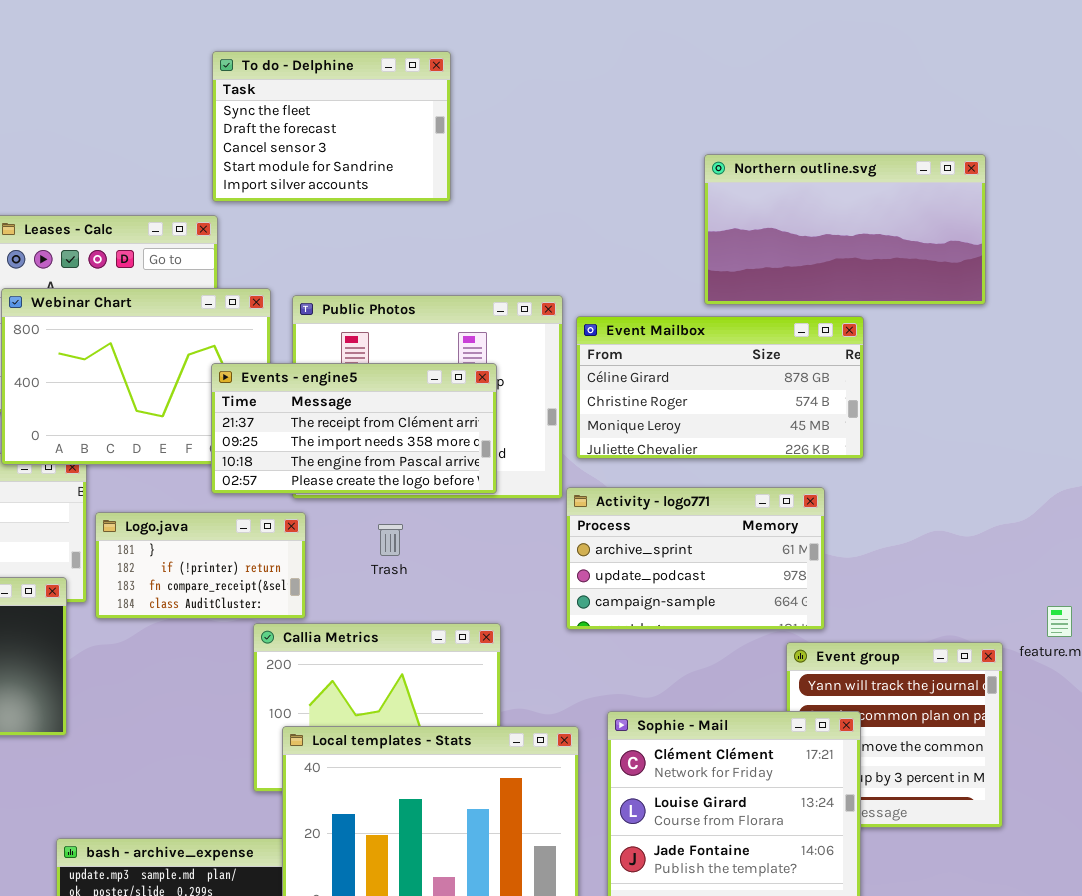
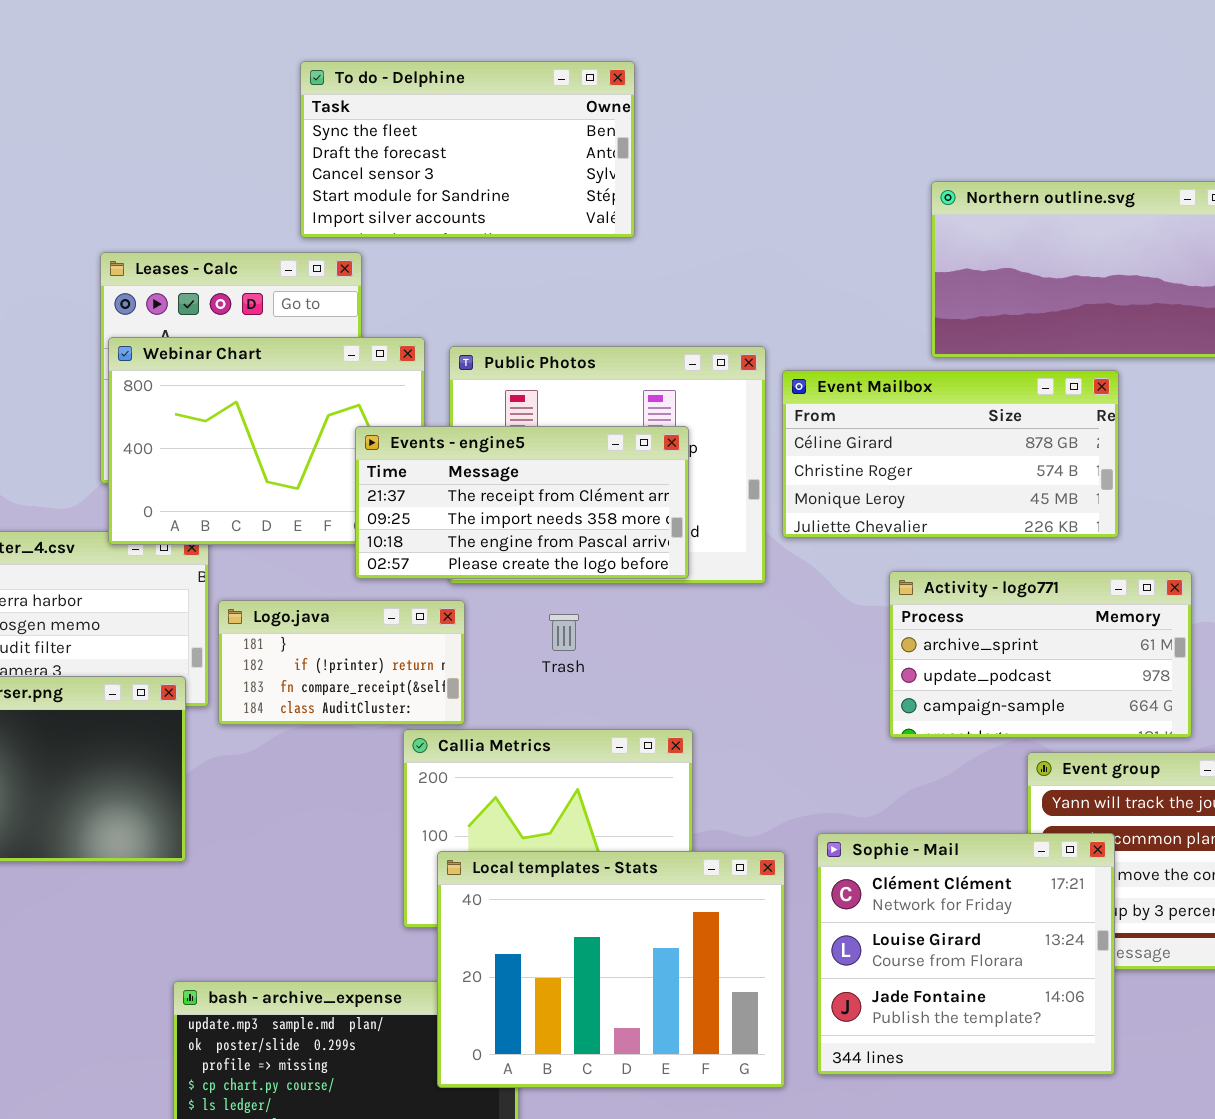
To do - Delphine: [212,51,451,202] -> [300,61,635,238], resized
Activity - logo771: [566,487,825,630] -> [889,571,1192,738], moved

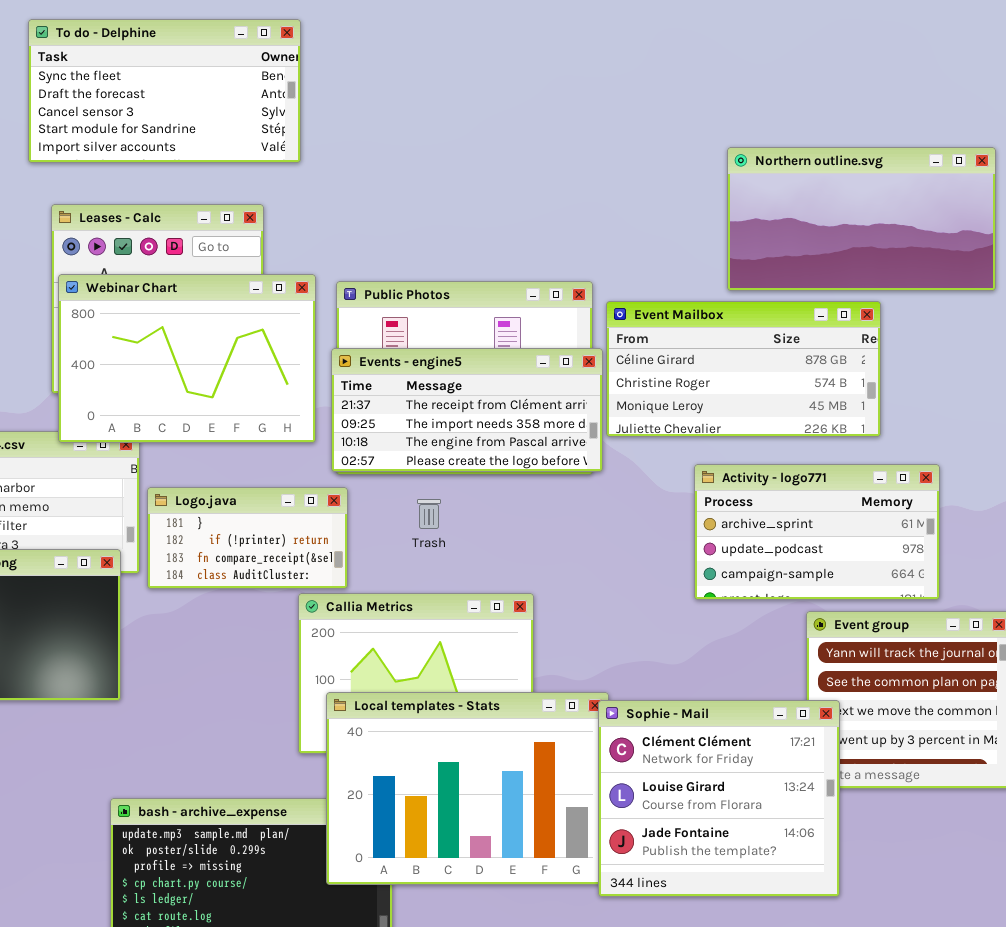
To do - Delphine: [300,61,635,238] -> [28,19,301,163], moved
Events - engine5: [355,426,689,579] -> [331,348,603,472], moved
Sophie - Mail: [817,833,1115,1075] -> [598,700,840,897], moved

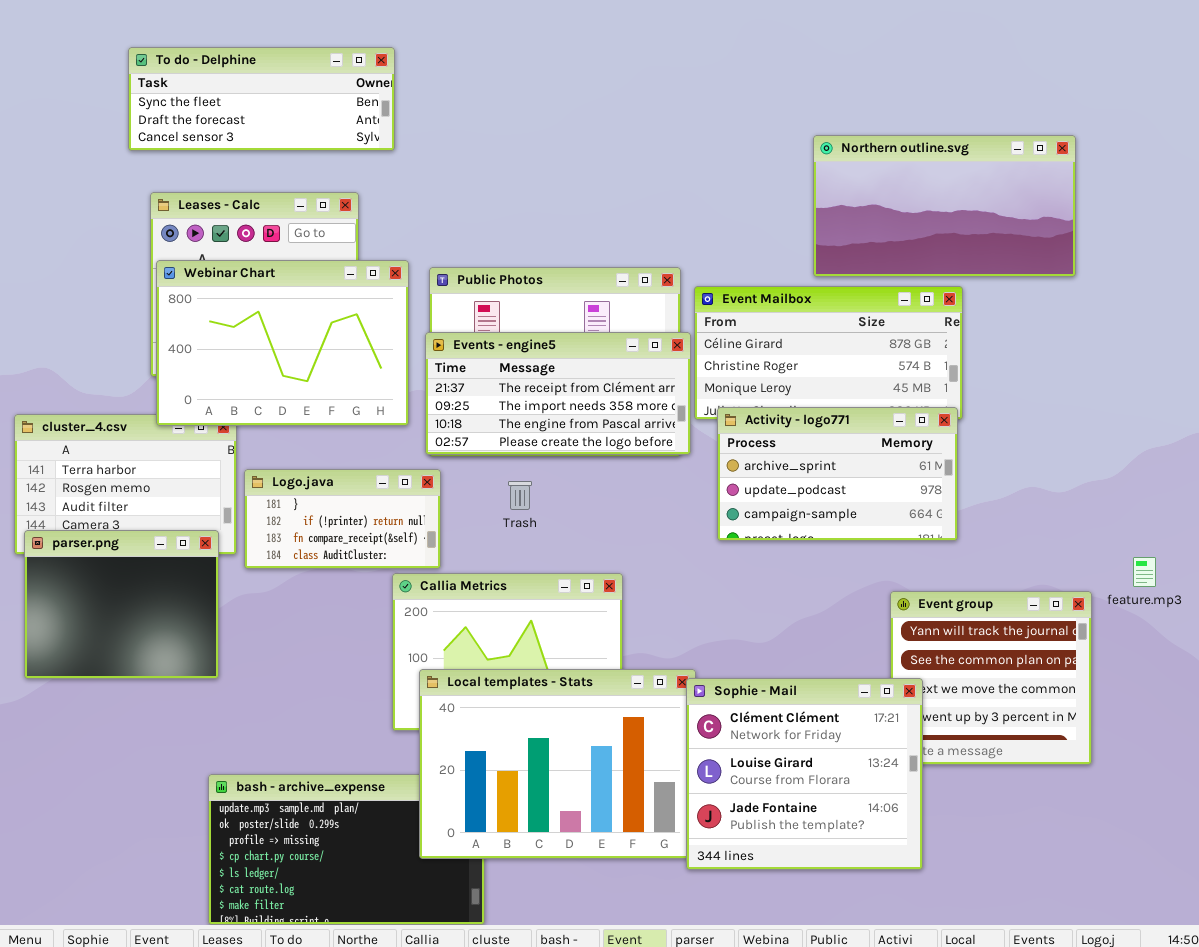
To do - Delphine: [28,19,301,163] -> [128,47,395,151], resized
Activity - logo771: [694,464,940,600] -> [717,407,958,541], moved

